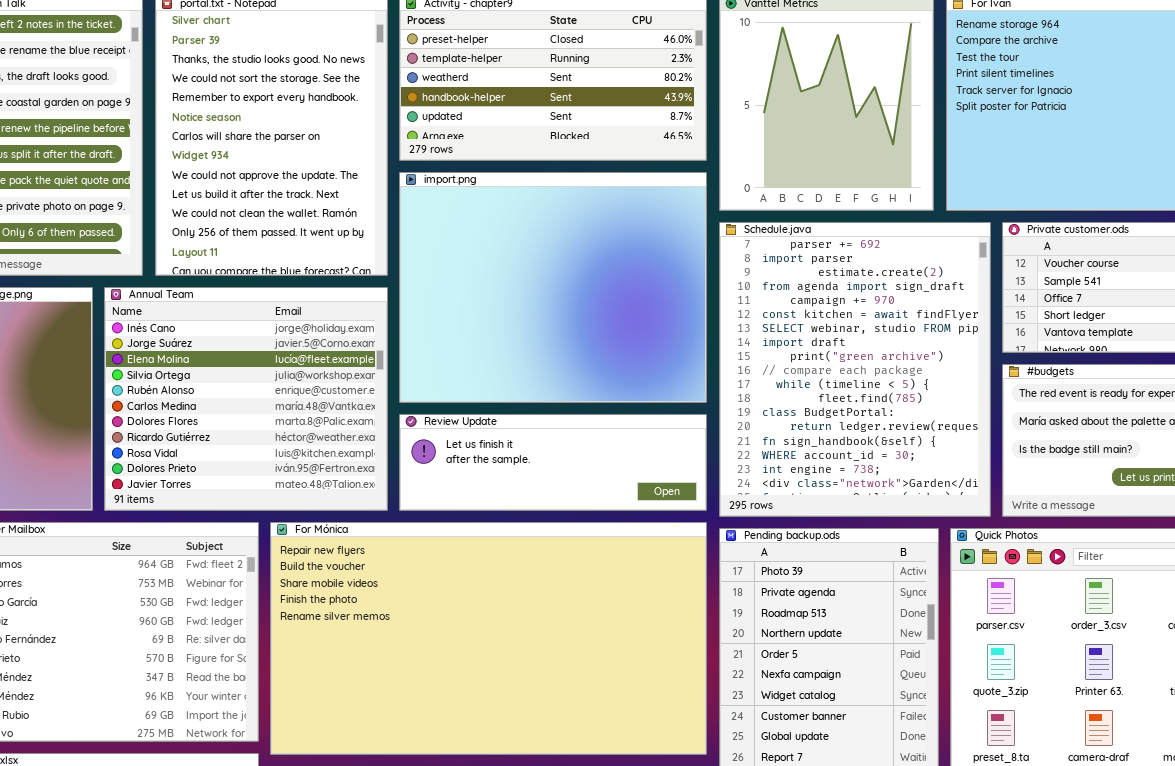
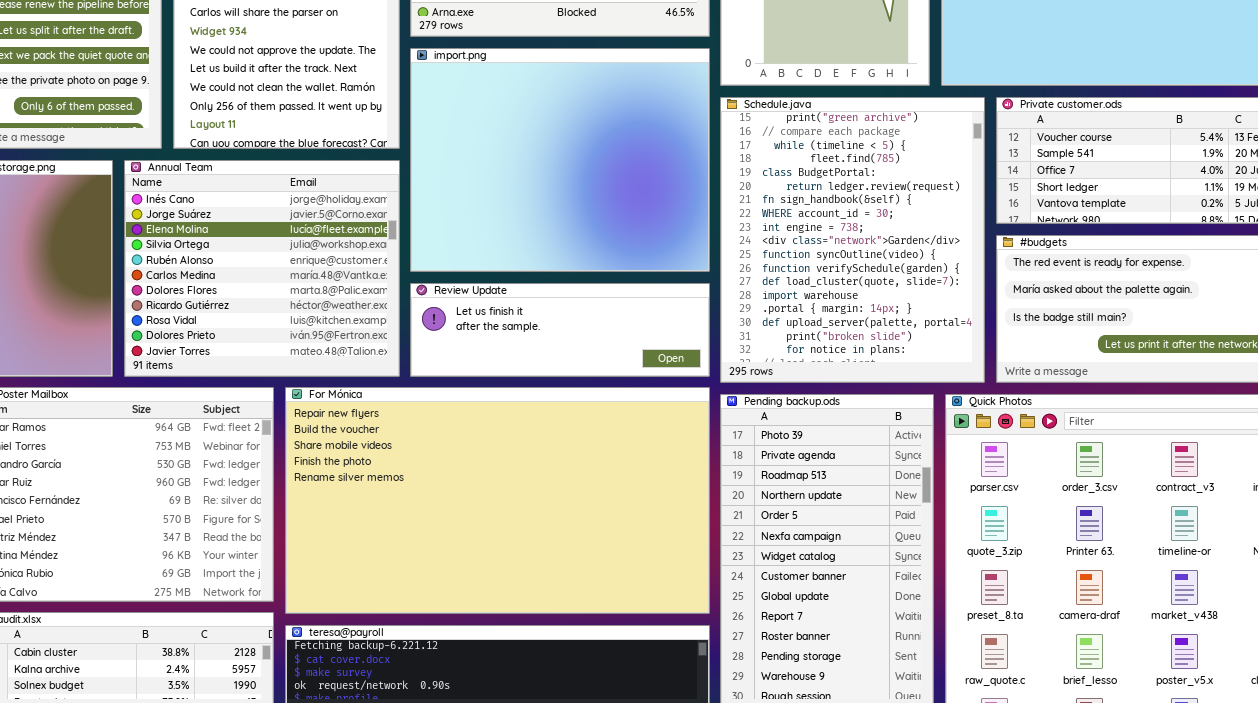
Schedule.java: [719,222,991,517] -> [720,97,985,383], scrolled down 8 rows

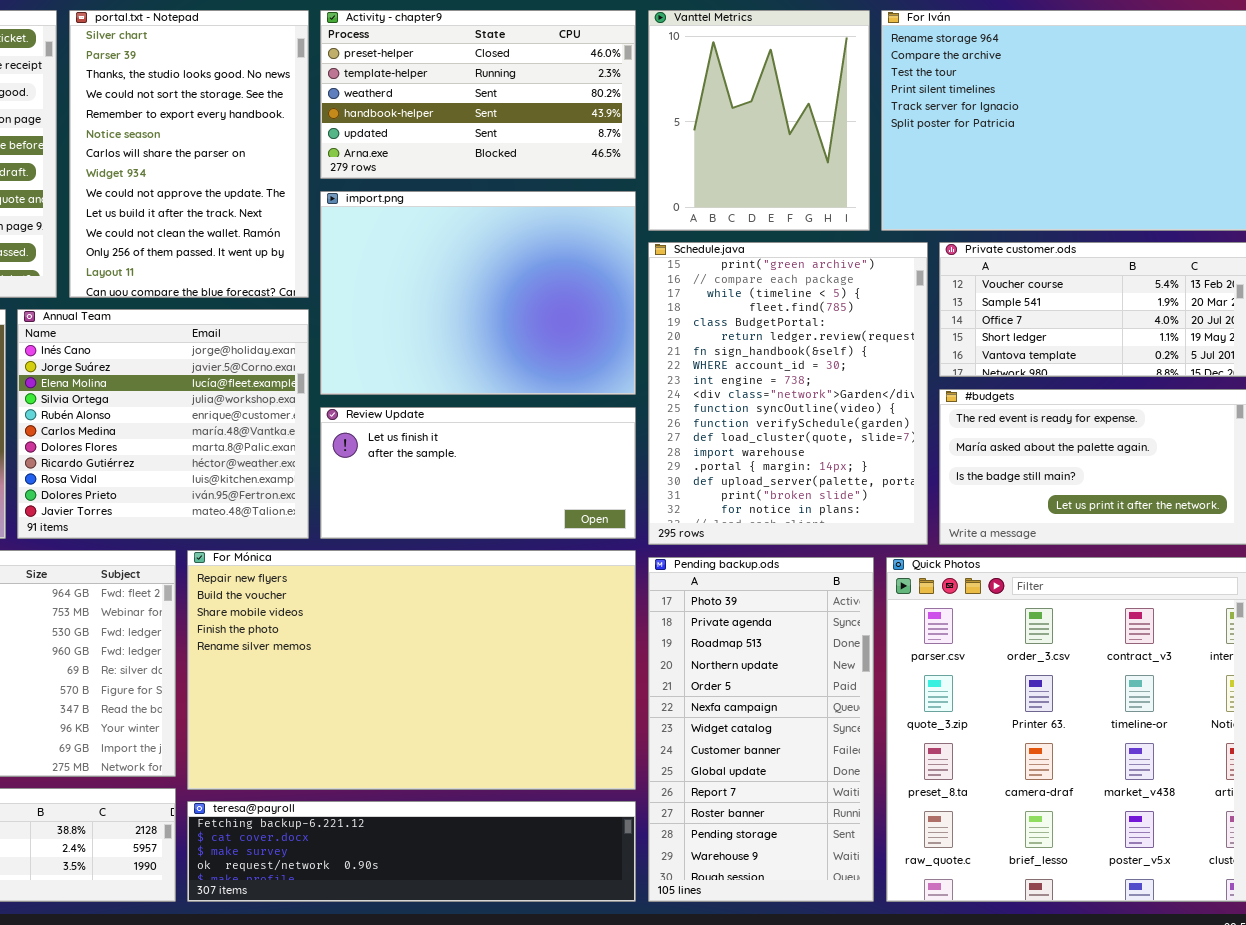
import.png: [410,48,710,272] -> [320,191,636,395], resized
Review Update: [410,283,710,377] -> [320,407,636,539], resized

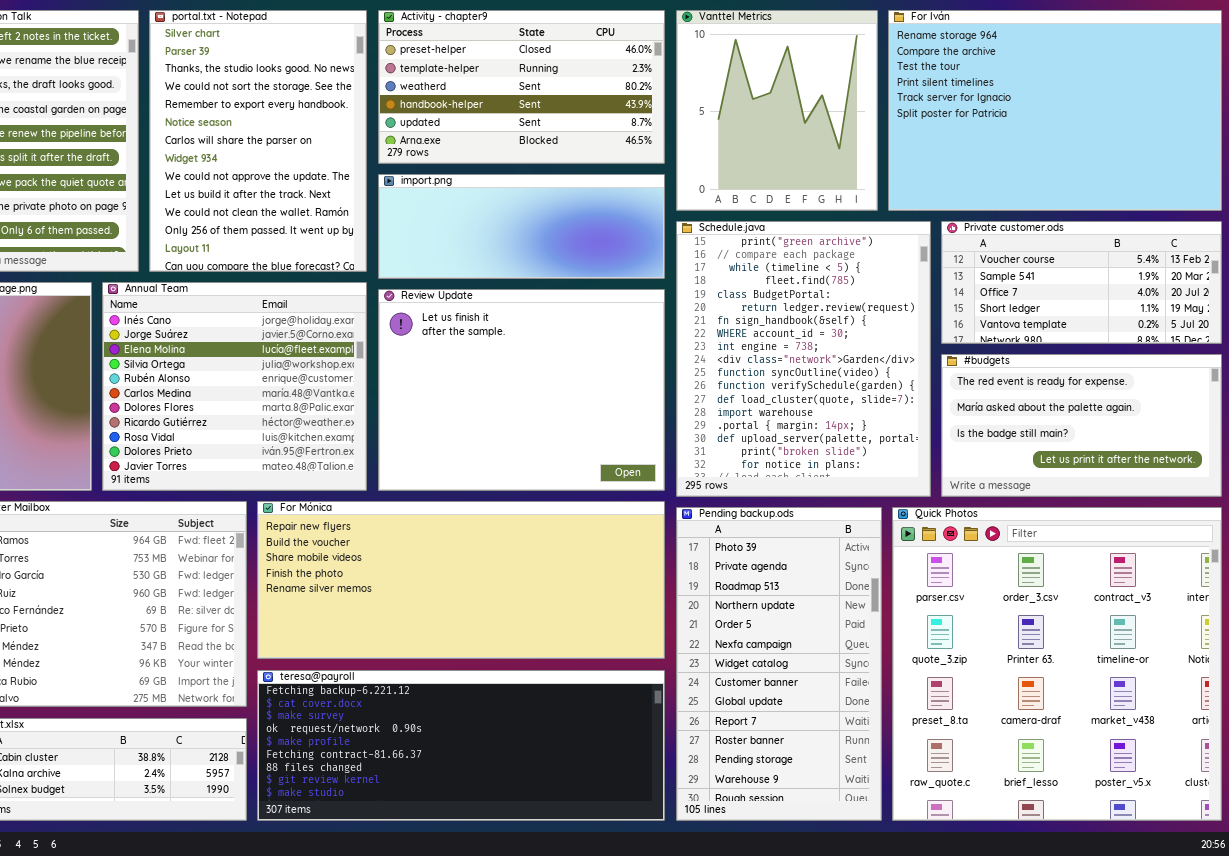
import.png: [320,191,636,395] -> [378,174,665,279], resized
Review Update: [320,407,636,539] -> [378,289,665,491], resized
For Mónica: [187,550,636,790] -> [257,501,665,659], resized
teresa@payroll: [187,801,636,902] -> [257,670,665,821], resized

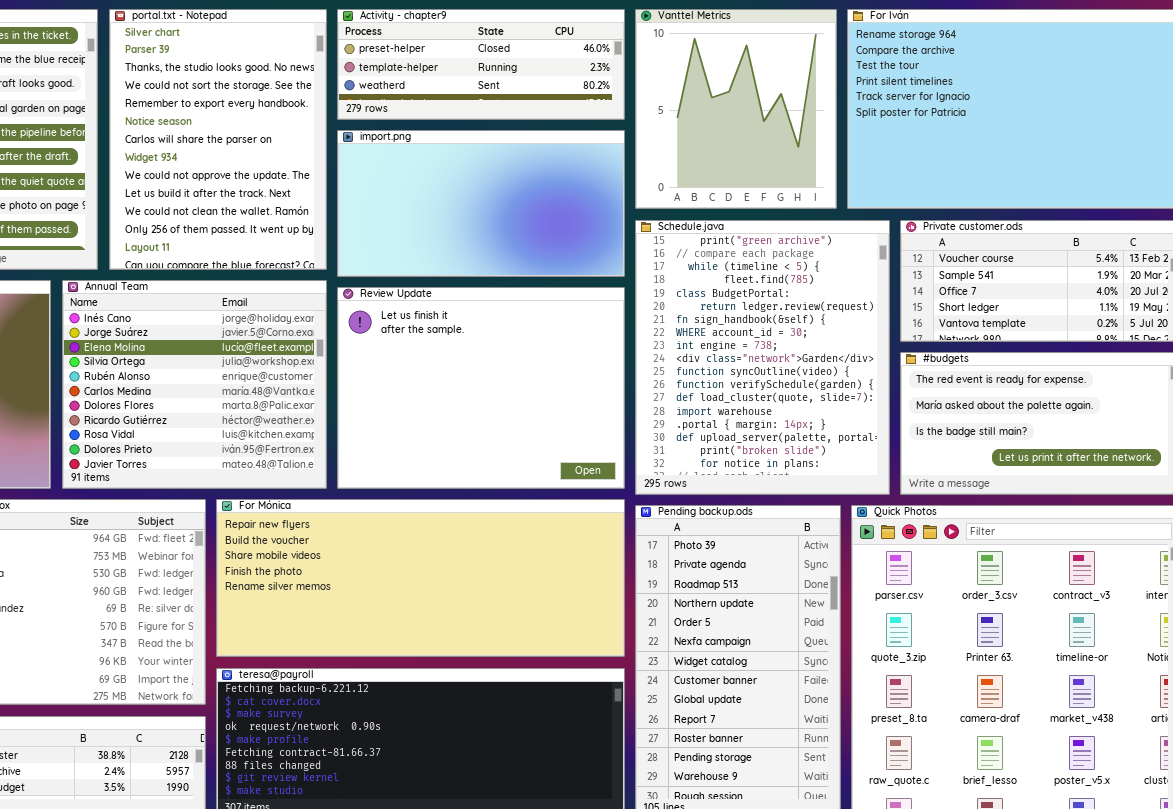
Activity - chapter9: [378,10,665,164] -> [337,9,625,120], resized
import.png: [378,174,665,279] -> [337,130,625,277], resized

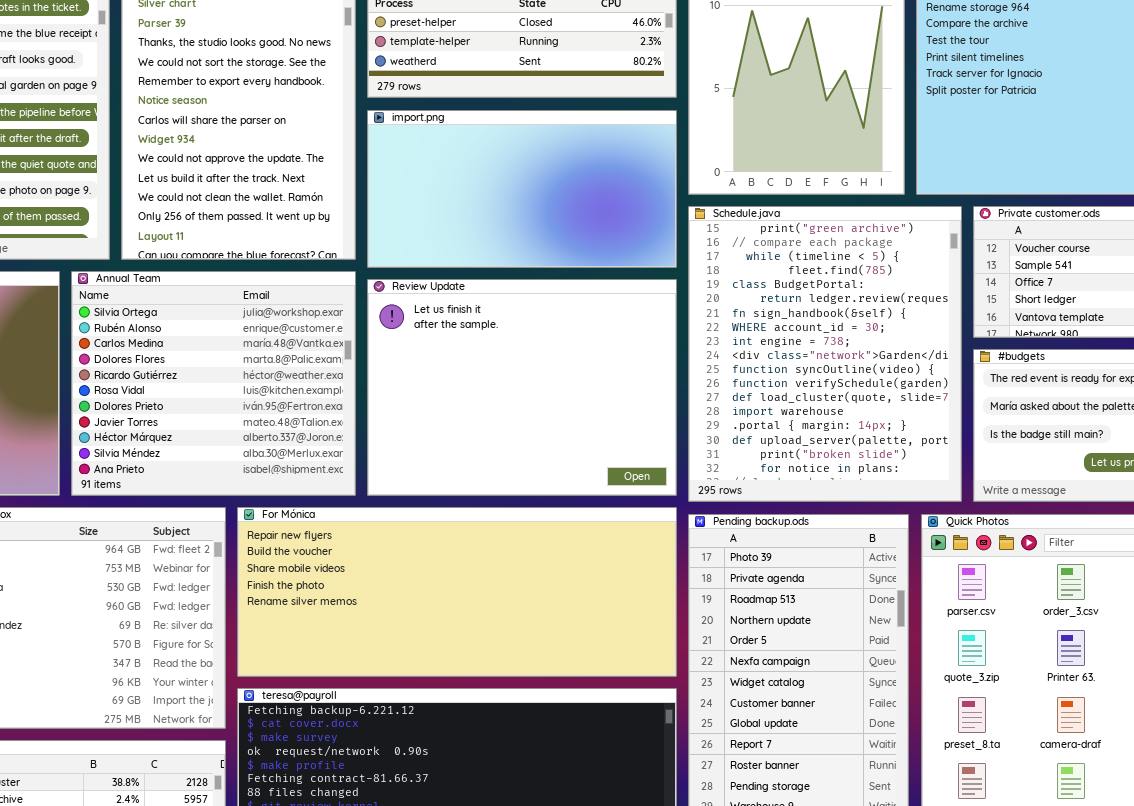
Annual Team: [62,280,327,489] -> [71,271,356,496], scrolled down 3 rows

